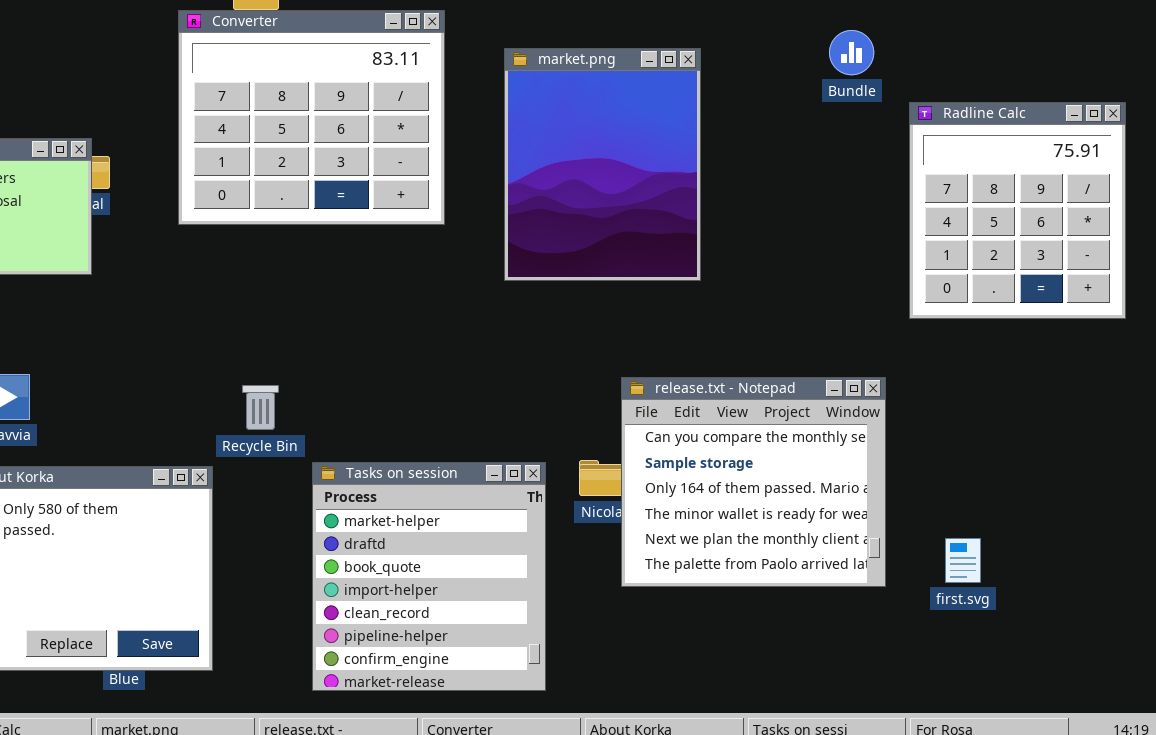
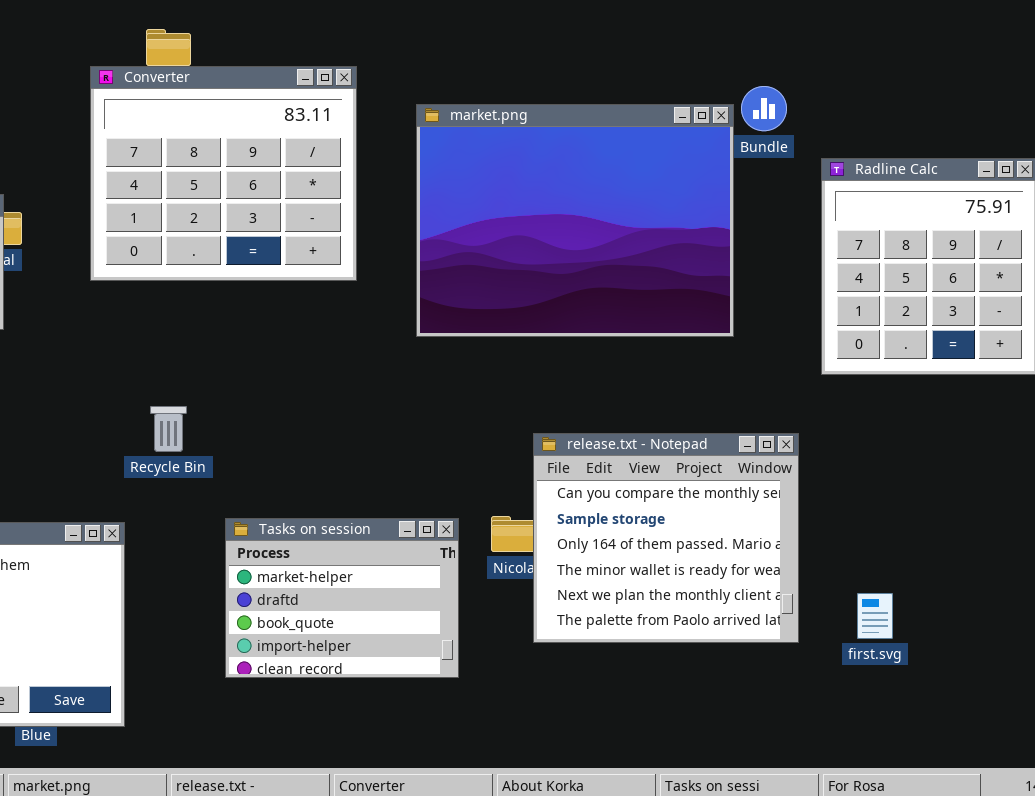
market.png: [504,48,701,281] -> [416,104,734,337], resized
Recycle Bin: [242,385,279,430] -> [150,406,187,452], moved
Tasks on session: [312,462,546,691] -> [225,518,459,678], resized

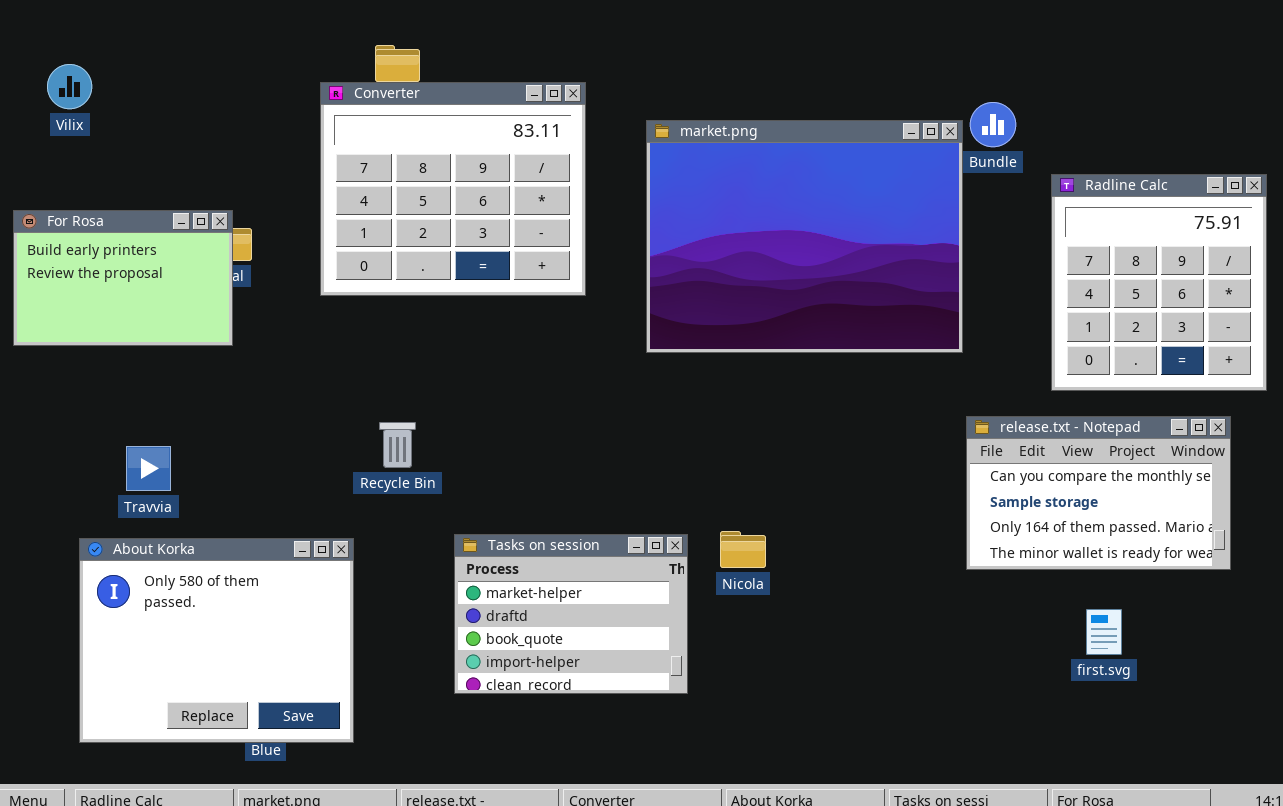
release.txt - Notepad: [533,433,799,643] -> [966,416,1231,570], moved, resized

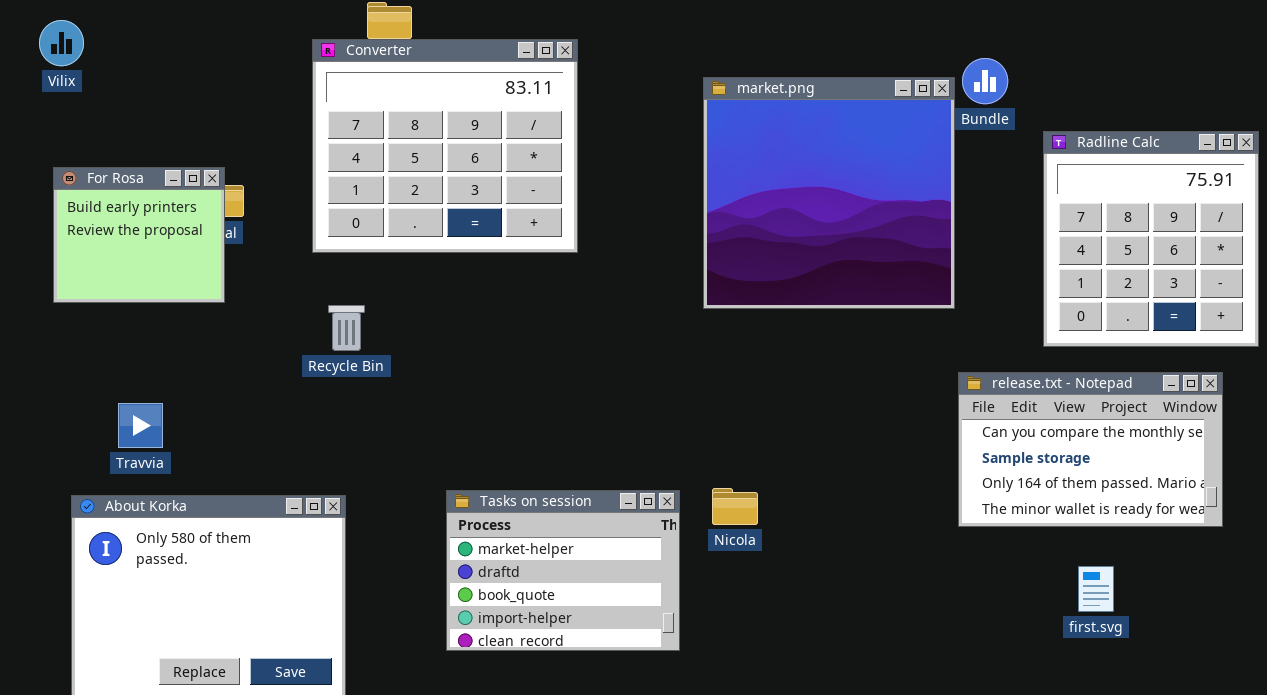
market.png: [646,120,963,353] -> [703,77,955,309], resized
For Rosa: [13,210,233,346] -> [53,167,225,303], resized
Recycle Bin: [379,422,416,468] -> [328,305,365,351], moved

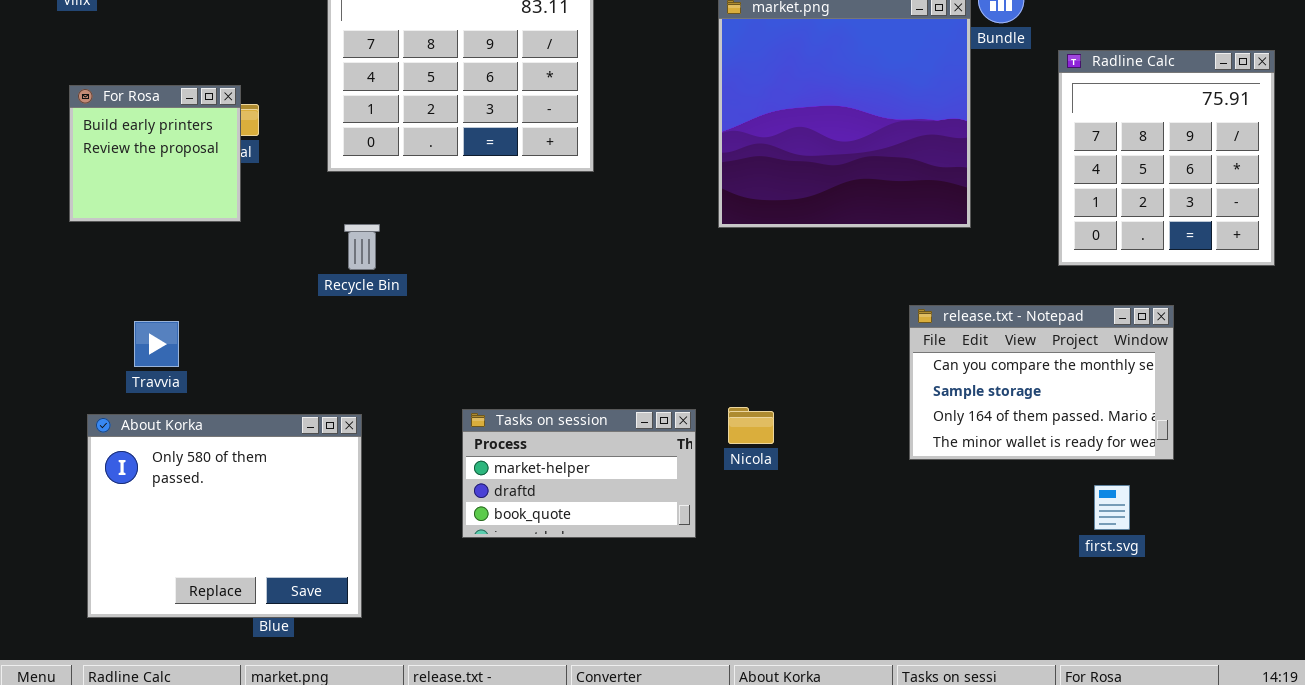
release.txt - Notepad: [958,372,1223,527] -> [909,305,1174,460], moved
Tasks on session: [446,490,680,651] -> [462,409,696,538], resized

